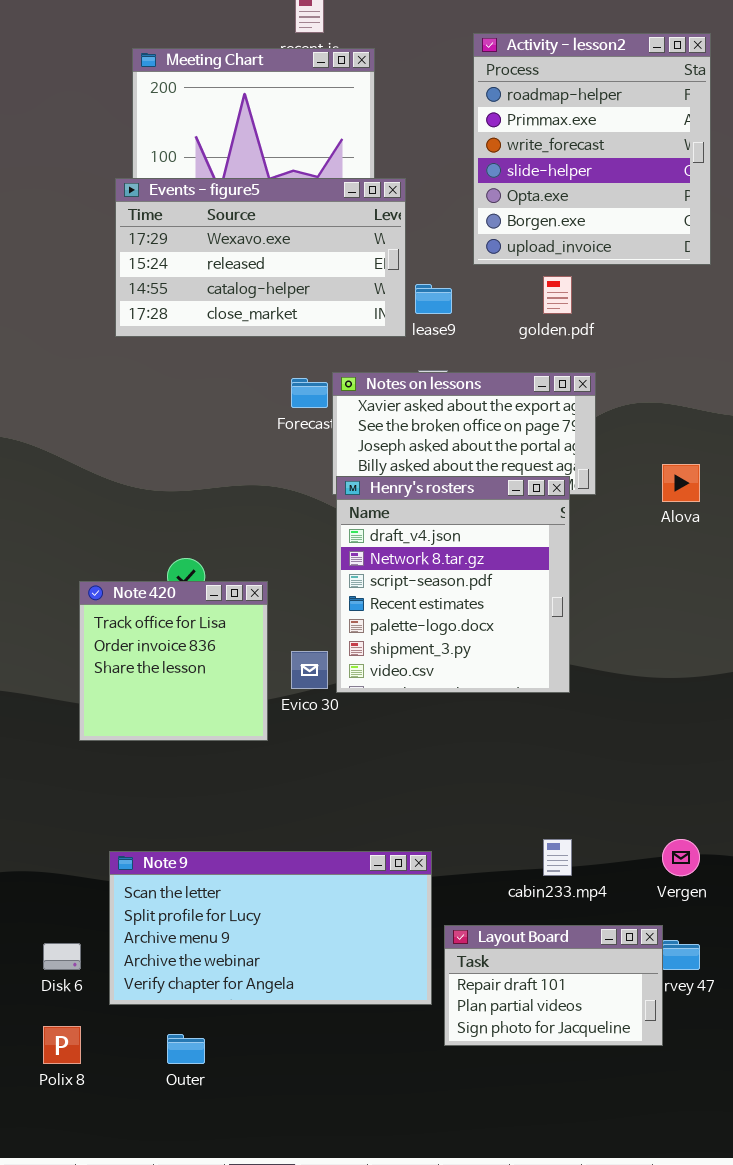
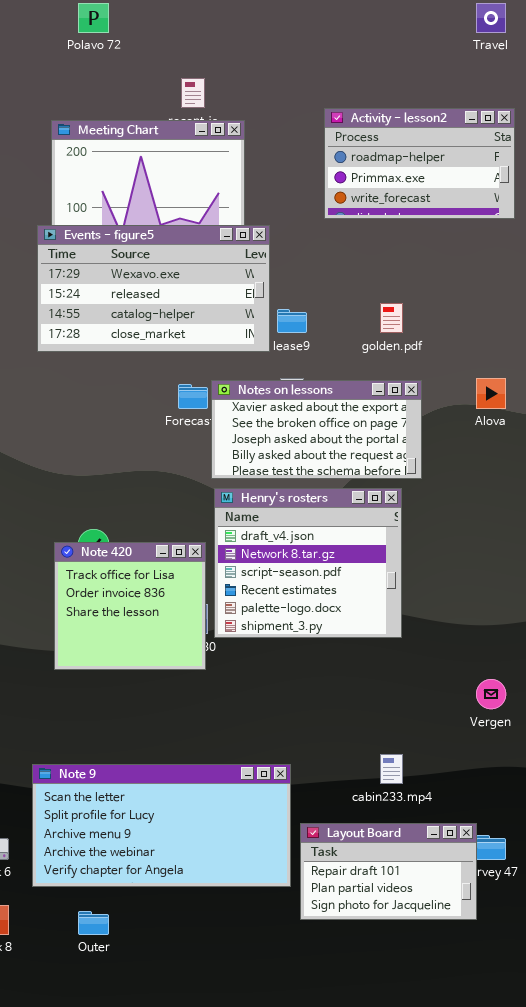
Activity - lesson2: [473,33,711,265] -> [324,108,515,219], resized
Alova: [662,464,700,502] -> [476,378,506,409], moved
Henry's rosters: [336,476,570,693] -> [214,488,402,638], resized
Note 420: [79,581,268,741] -> [54,542,206,670], moved
Vergen: [662,839,700,876] -> [476,679,506,709], moved

